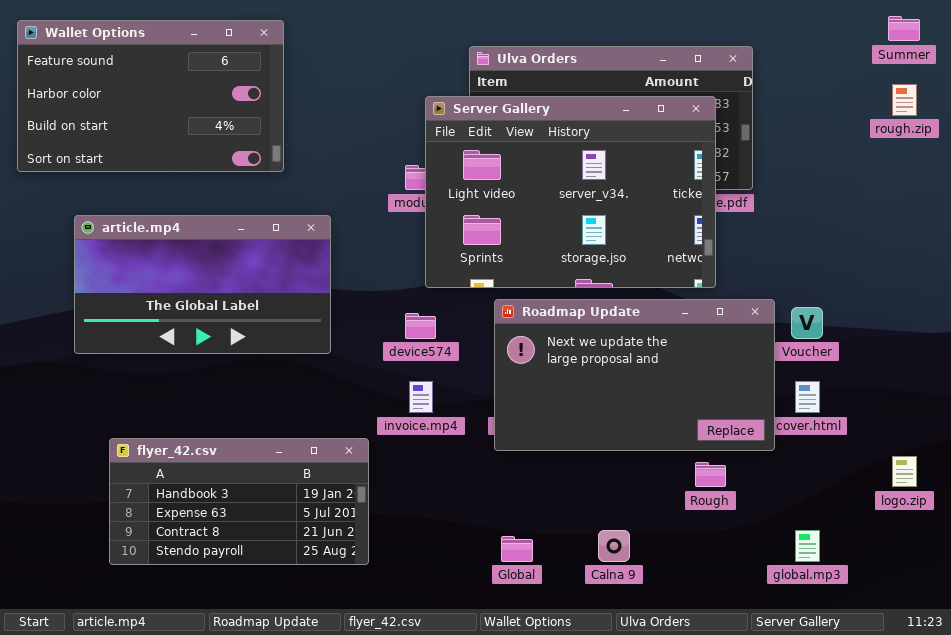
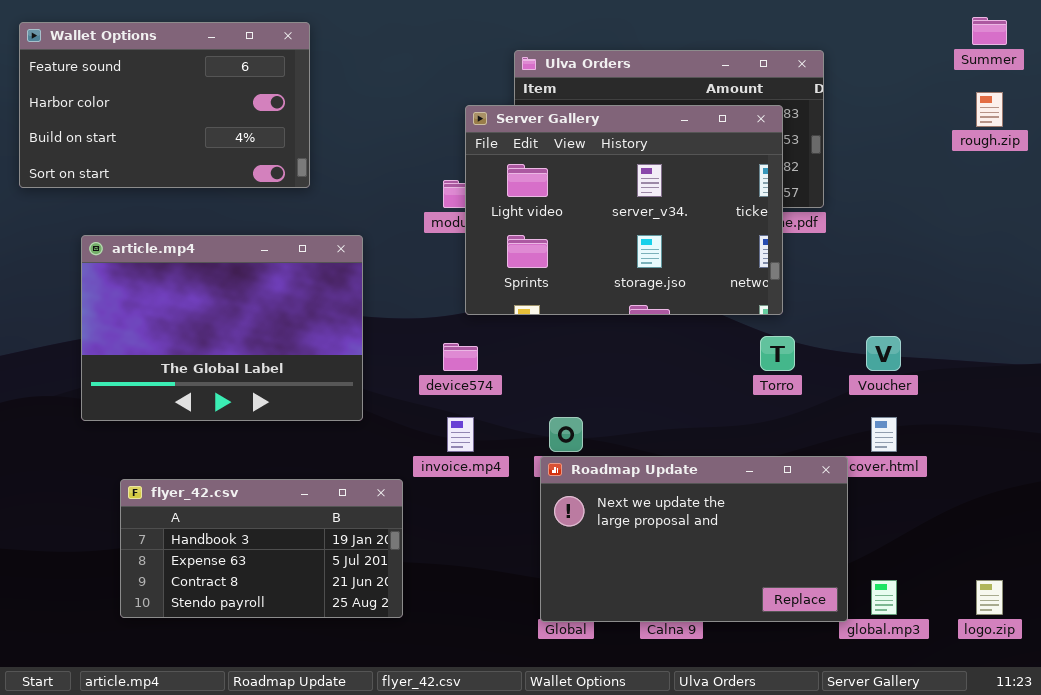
article.mp4: [74,215,331,354] -> [81,235,363,421], resized
Roadmap Update: [494,299,775,451] -> [540,456,848,622], moved
logo.zip: [892,456,917,487] -> [976,580,1003,615], moved

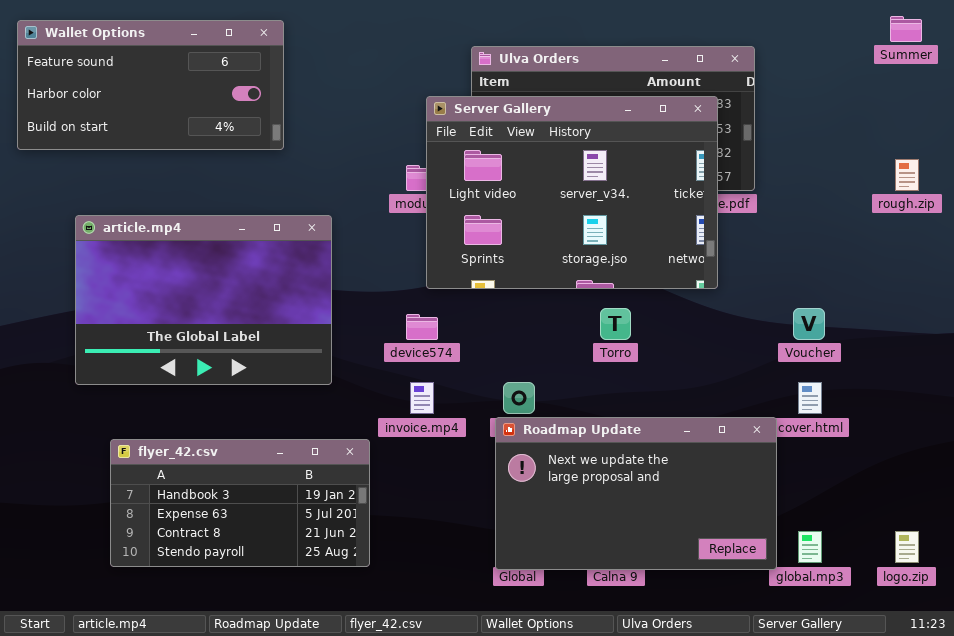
Wallet Options: [19,22,310,188] -> [17,20,284,150], resized
rough.zip: [976,92,1003,127] -> [895,159,919,191], moved
Torro: [760,336,795,371] -> [600,308,631,340], moved

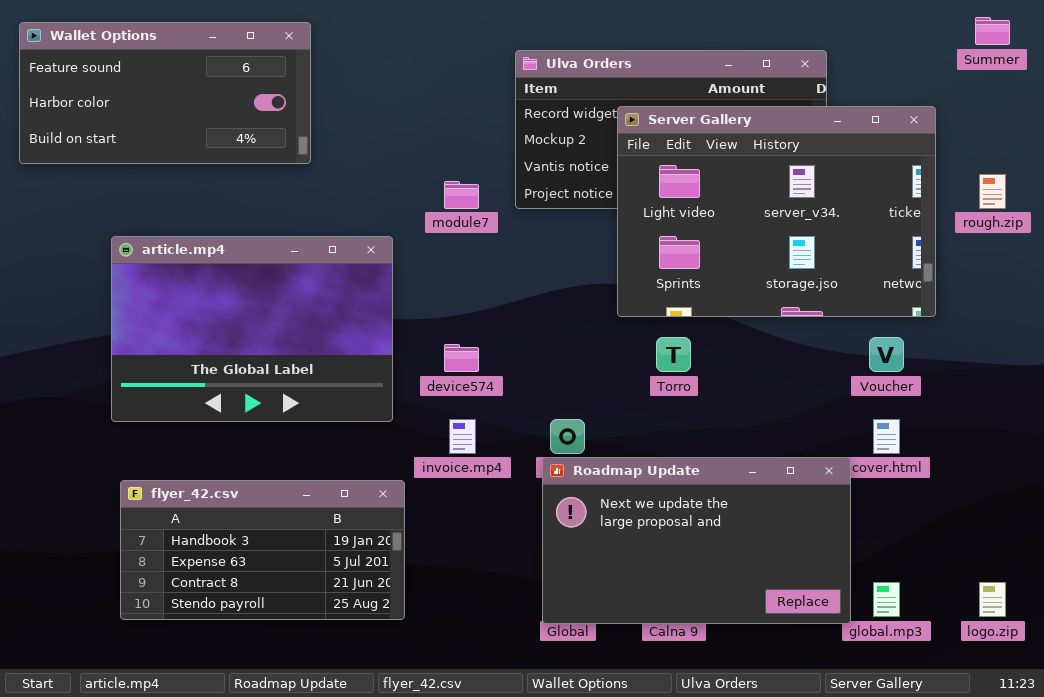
Server Gallery: [426,96,718,289] -> [617,106,936,317], moved
article.mp4: [75,215,332,385] -> [111,236,393,422], moved

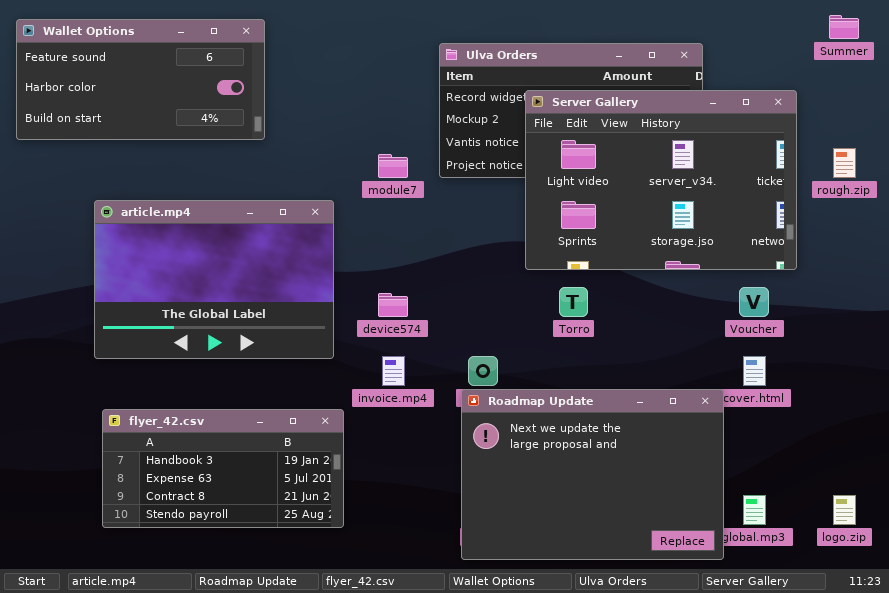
Roadmap Update: [542,457,851,624] -> [461,389,724,560], resized

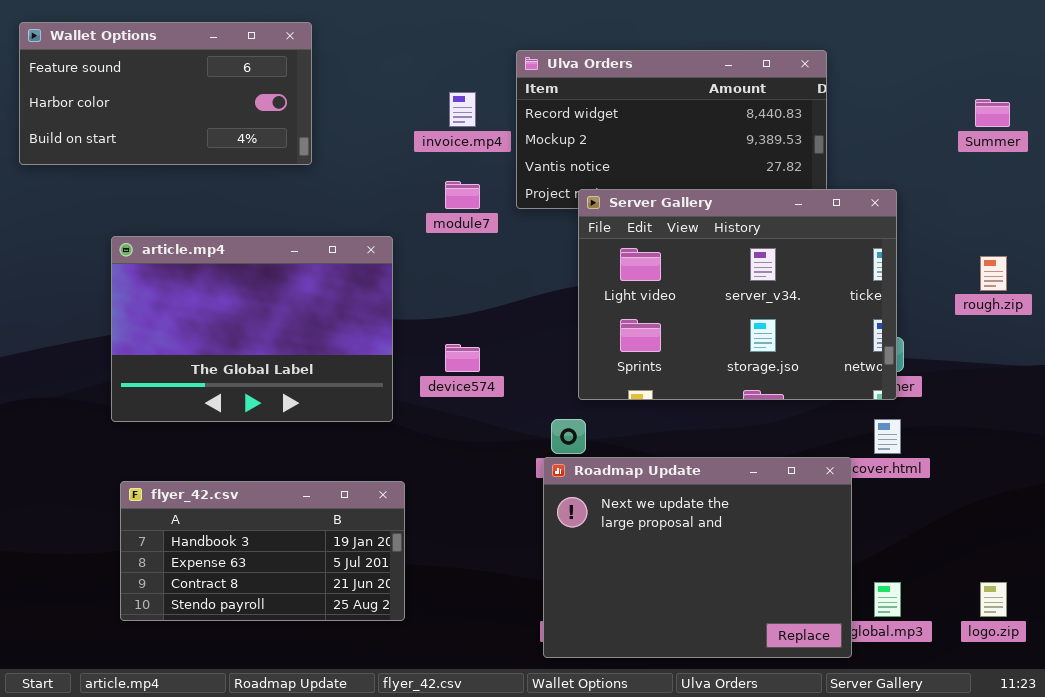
Summer: [829,15,859,39] -> [975,99,1010,127], moved
Server Gallery: [525,90,797,270] -> [578,189,897,400], moved
rough.zip: [833,148,856,178] -> [980,256,1007,291], moved
invoice.mp4: [382,356,405,386] -> [449,92,476,127], moved

